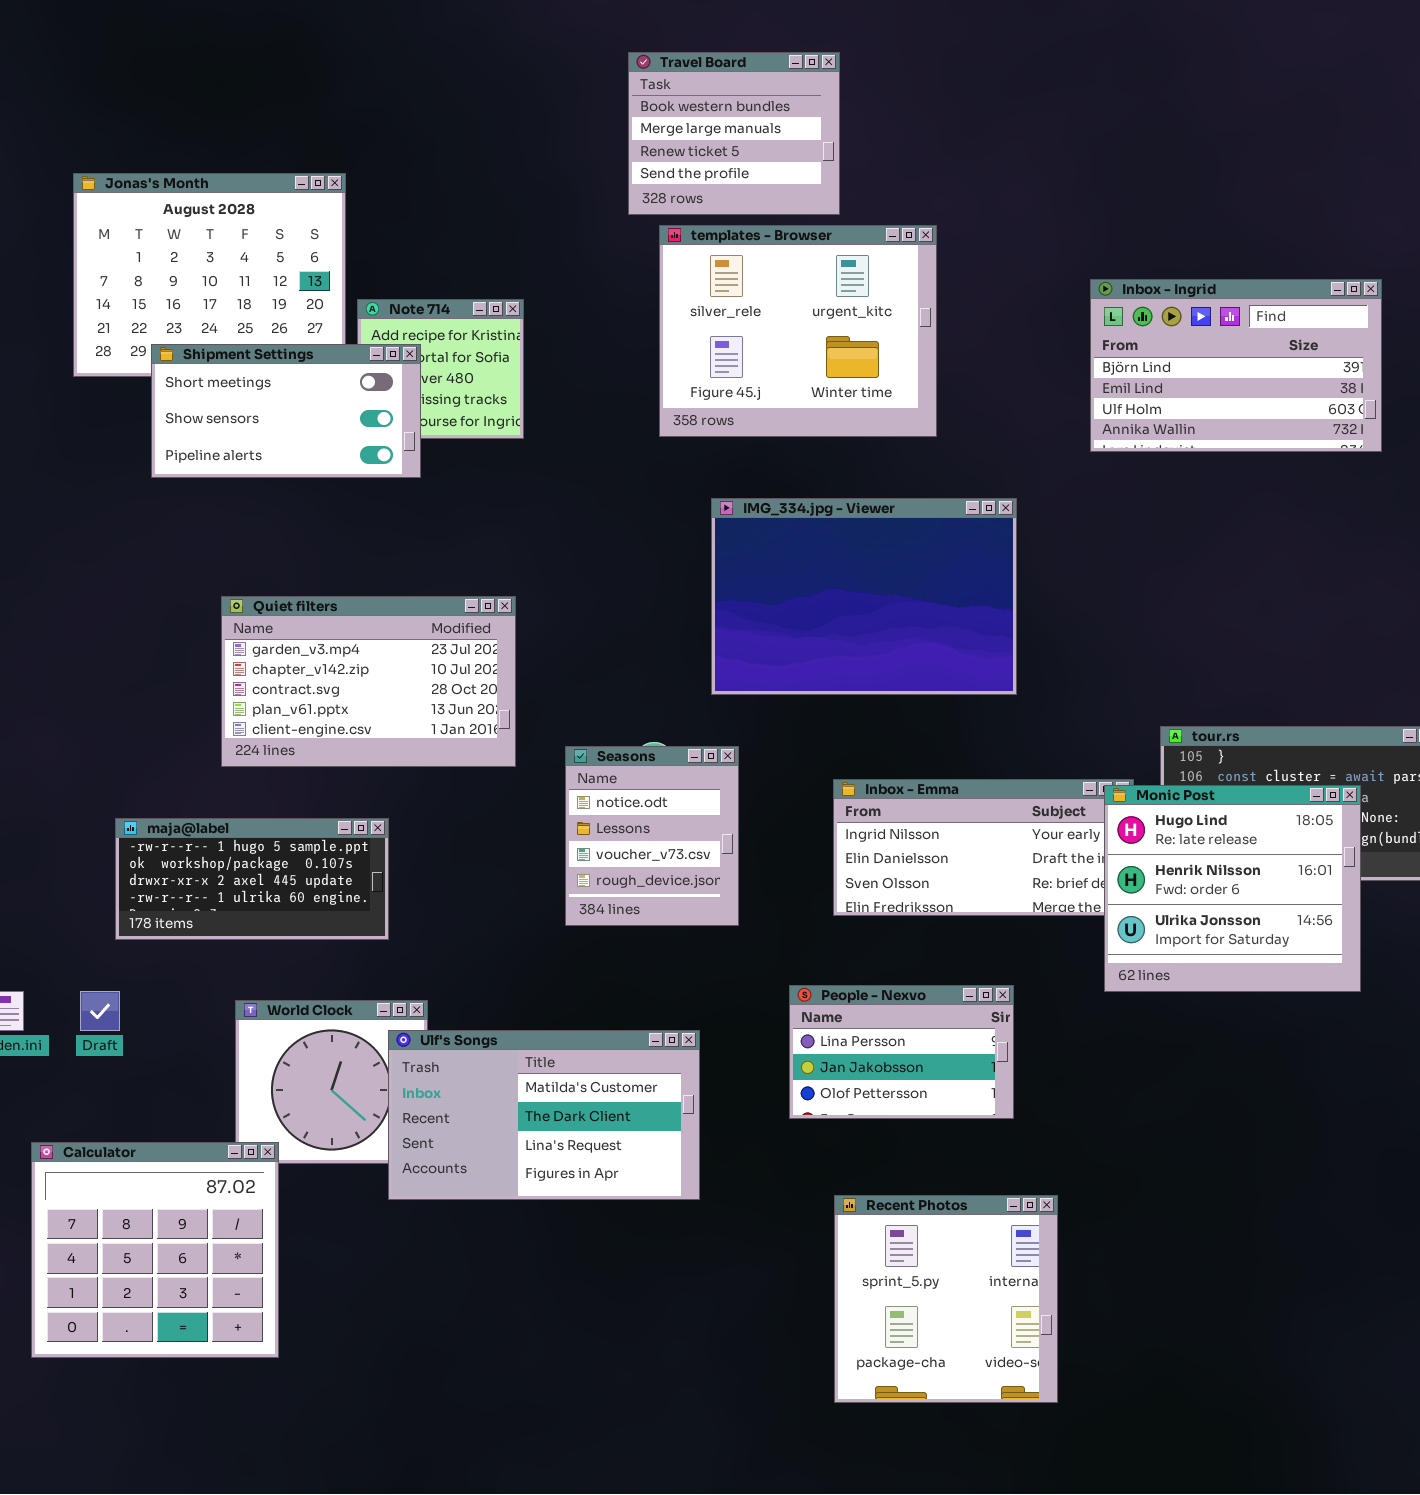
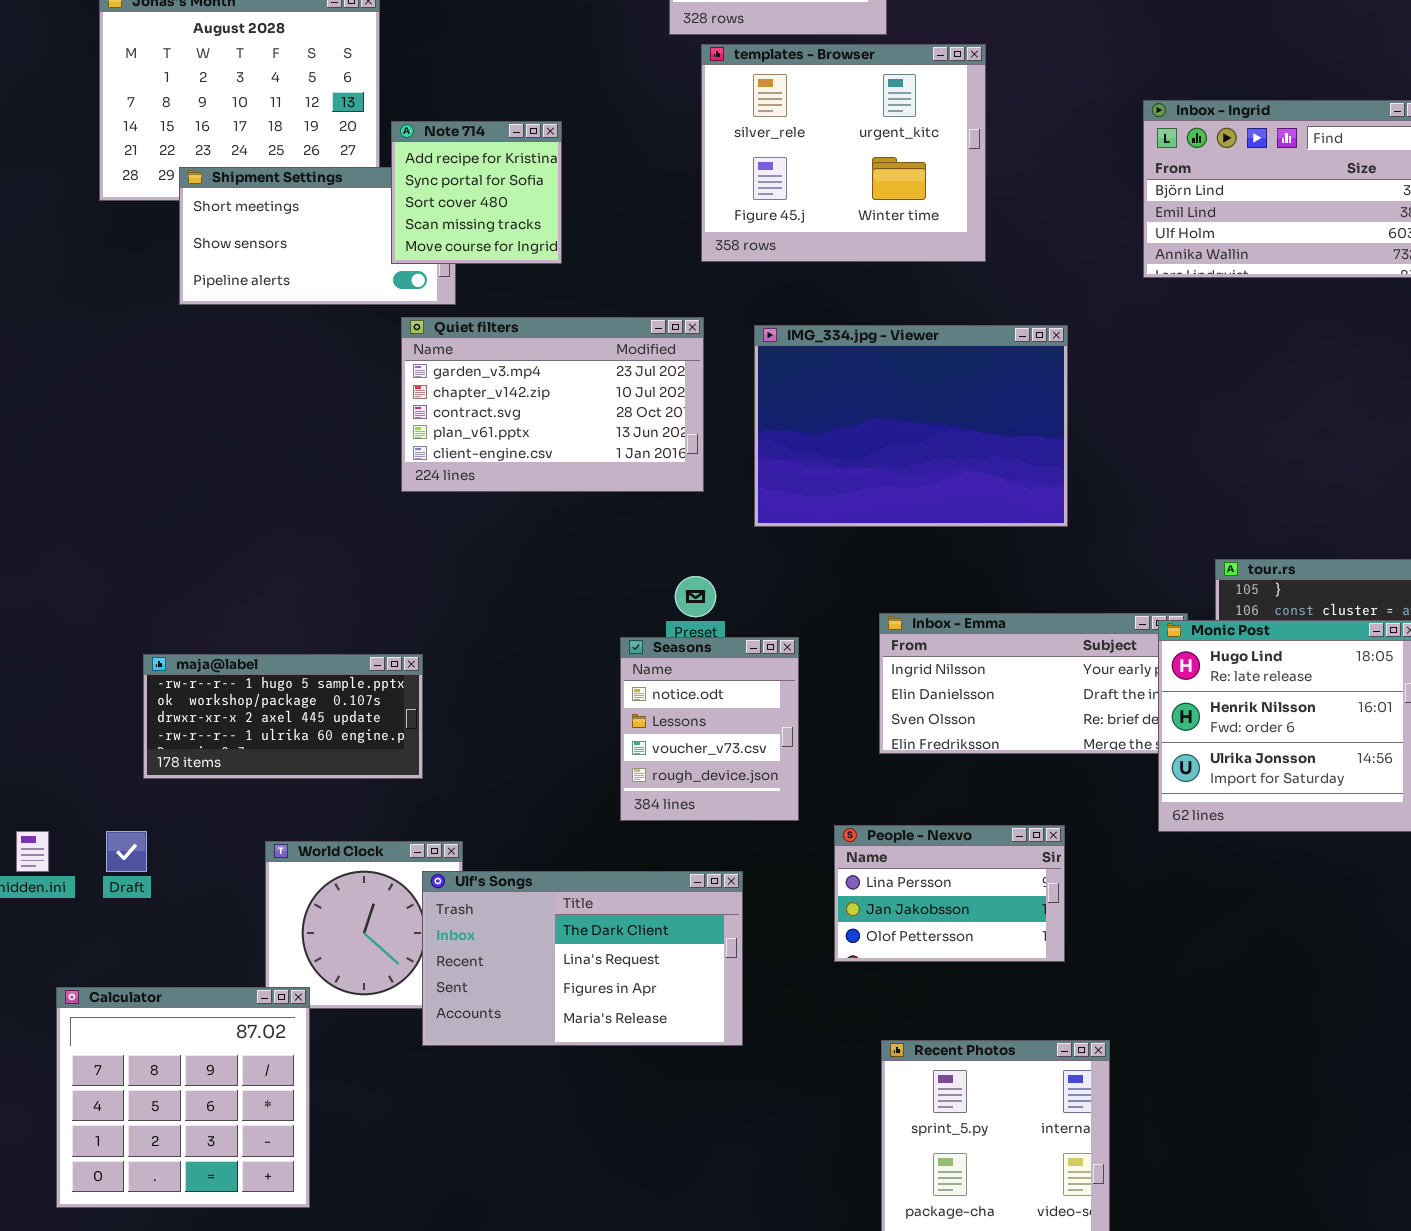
Note 714: [357,299,524,439] -> [391,121,562,264], raised
Quiet filters: [221,596,516,767] -> [401,317,704,492], moved
Seasons: [565,746,739,926] -> [620,637,799,821], moved
Ulf's Songs: [388,1030,700,1200] -> [422,871,743,1046], scrolled down 1 row

